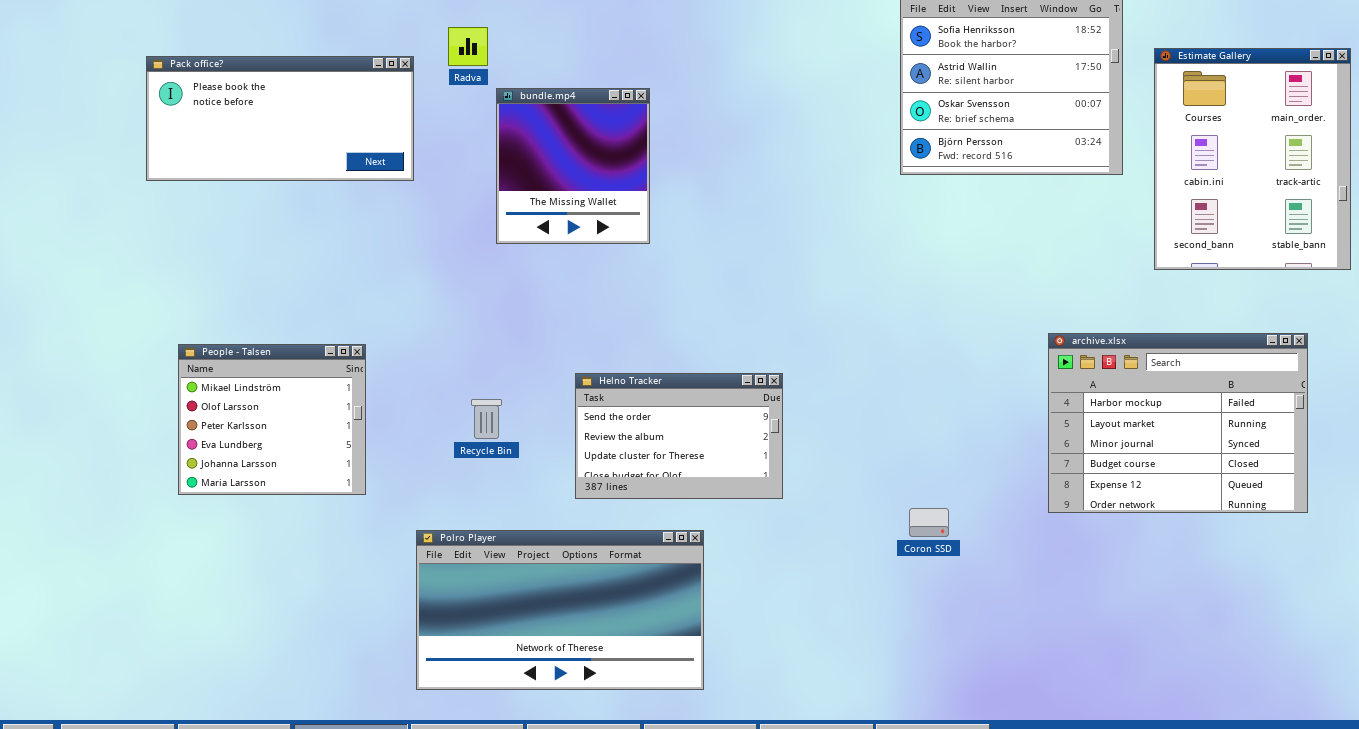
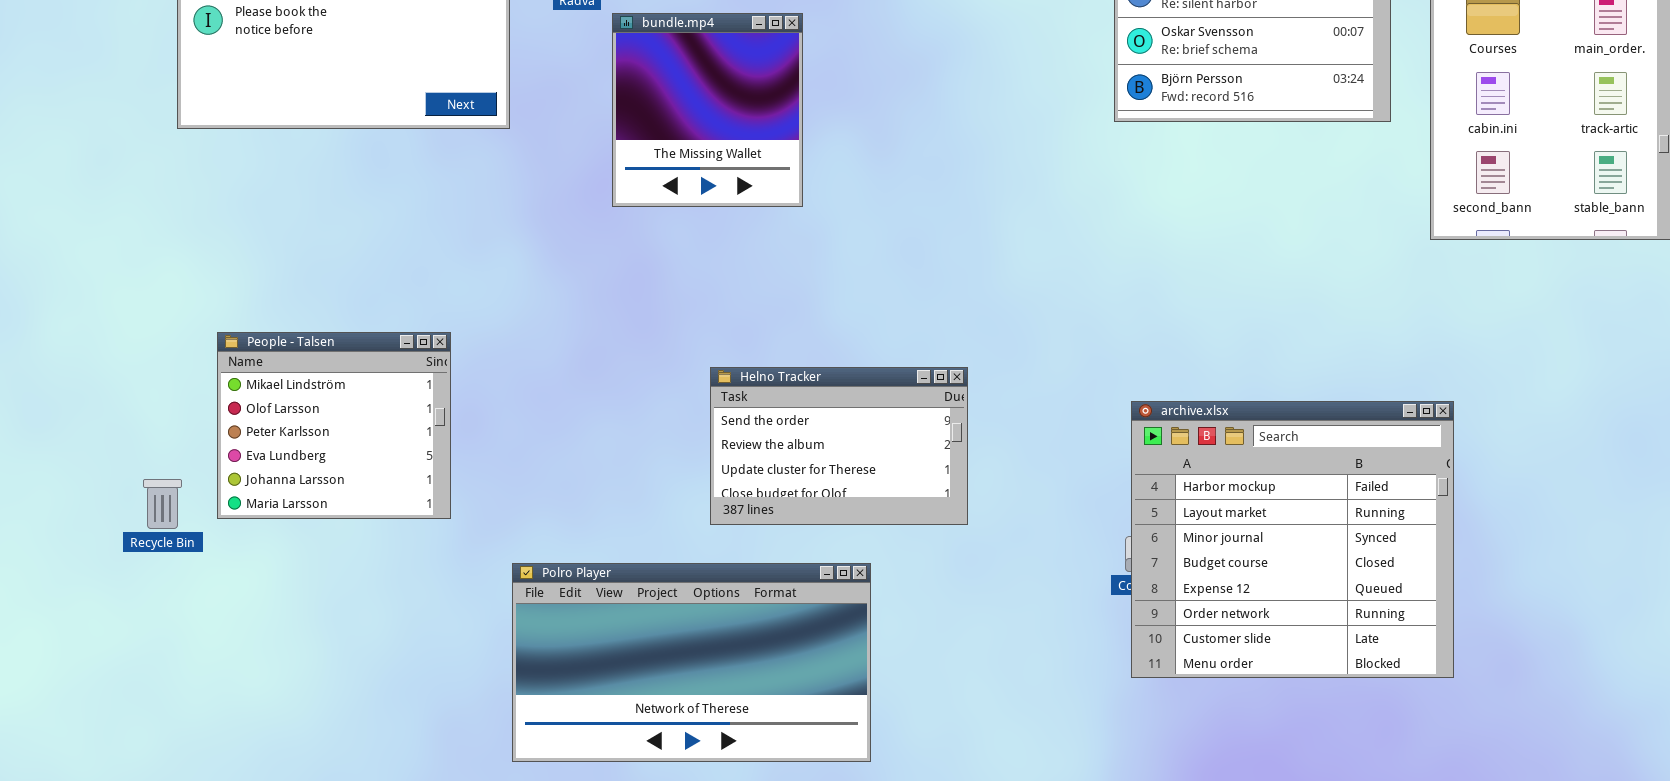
archive.xlsx: [1048,333,1308,513] -> [1131,401,1454,678], moved, resized
Recycle Bin: [471,399,502,439] -> [143,479,182,529], moved

